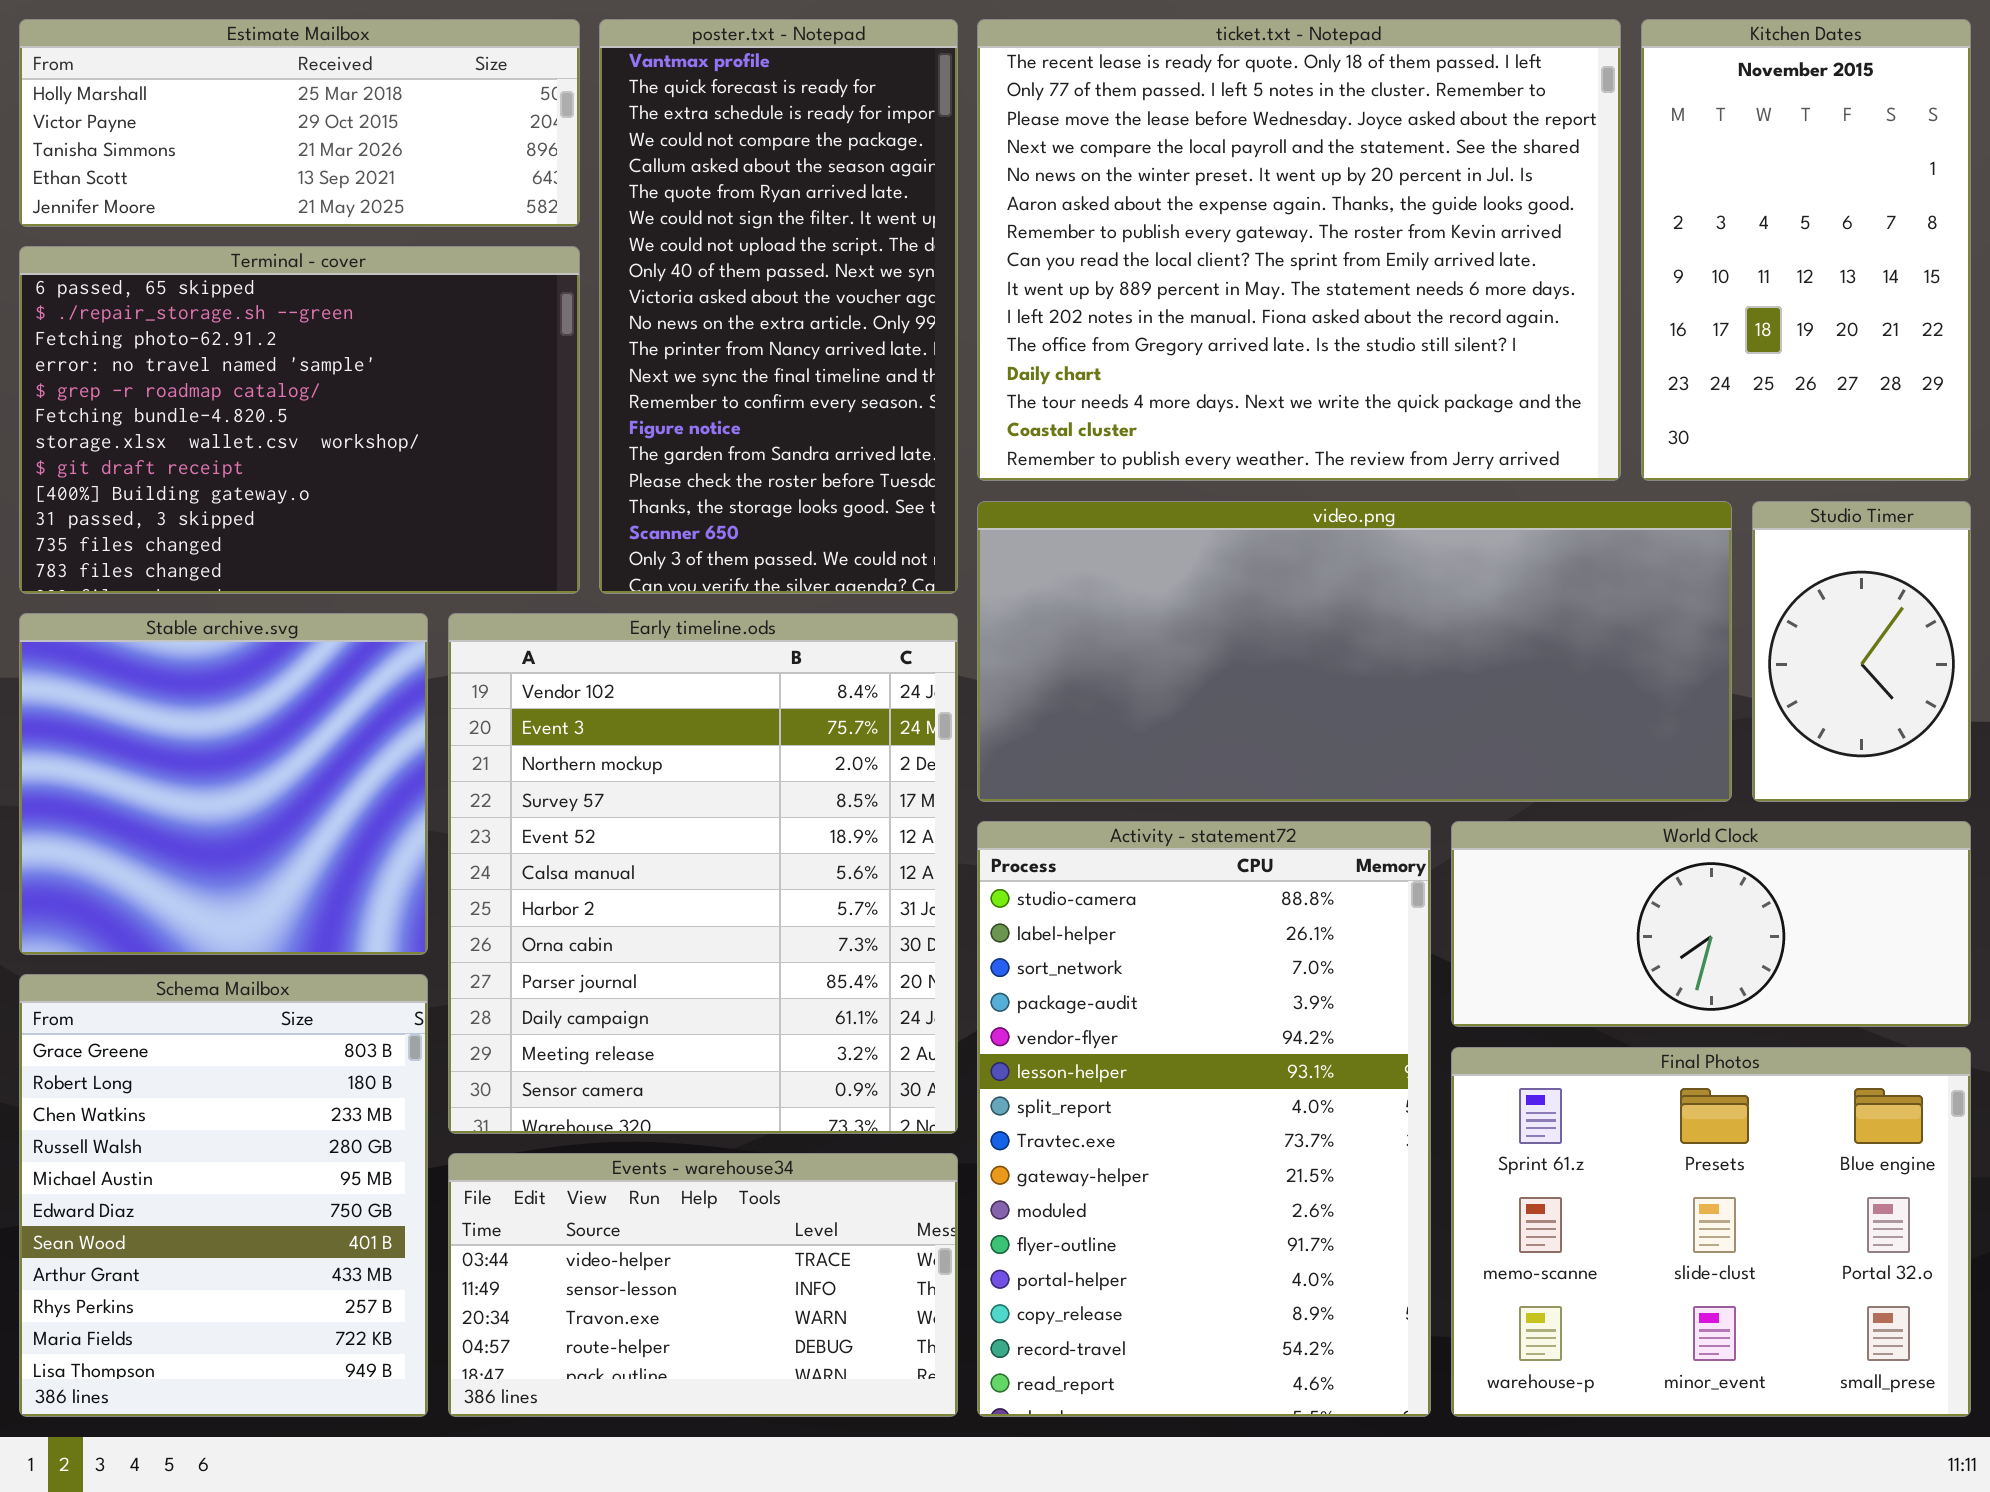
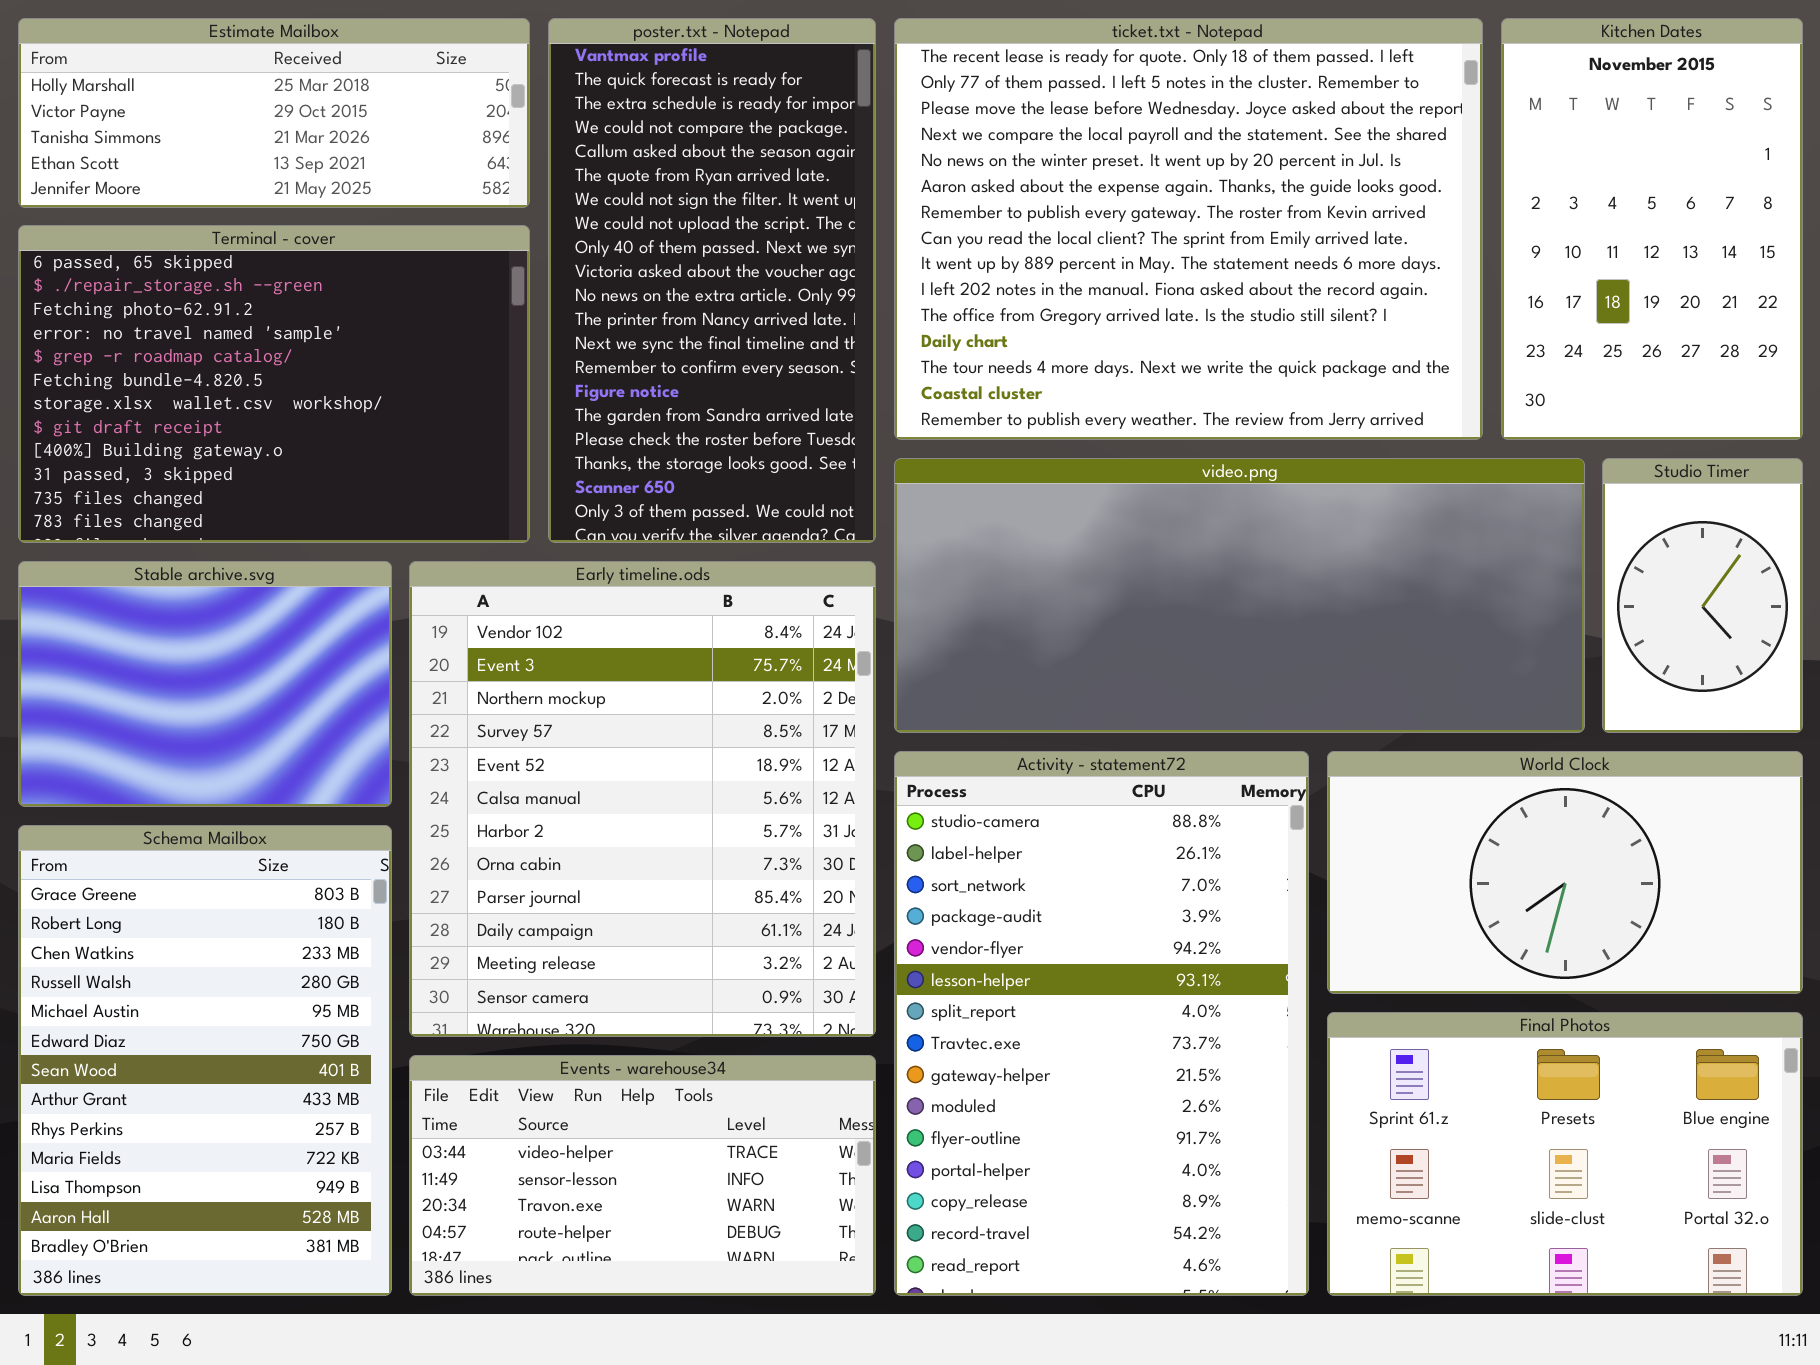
Stable archive.svg: [19,613,428,955] -> [18,561,392,807], resized
World Clock: [1451,821,1971,1027] -> [1327,751,1803,994], resized
Schema Mailbox: [19,974,428,1417] -> [18,825,392,1296], resized
Final Photos: [1451,1047,1971,1417] -> [1327,1012,1803,1296], resized

